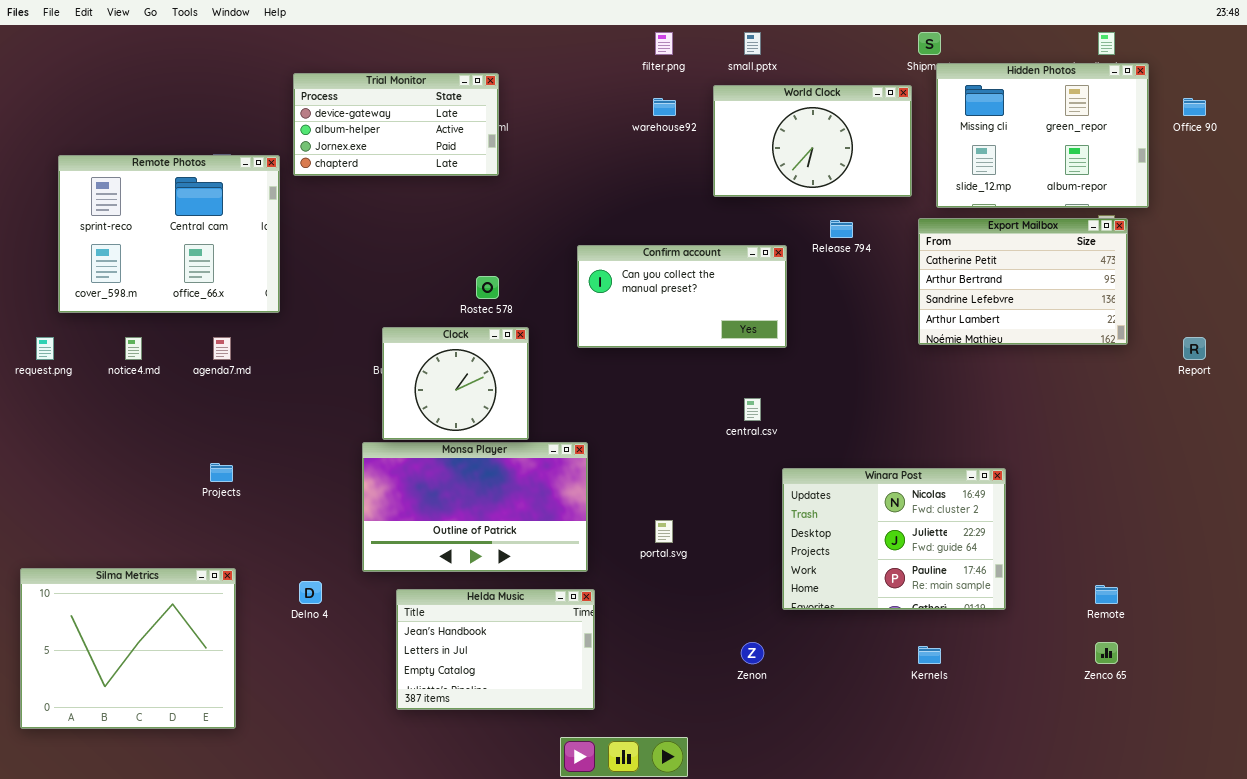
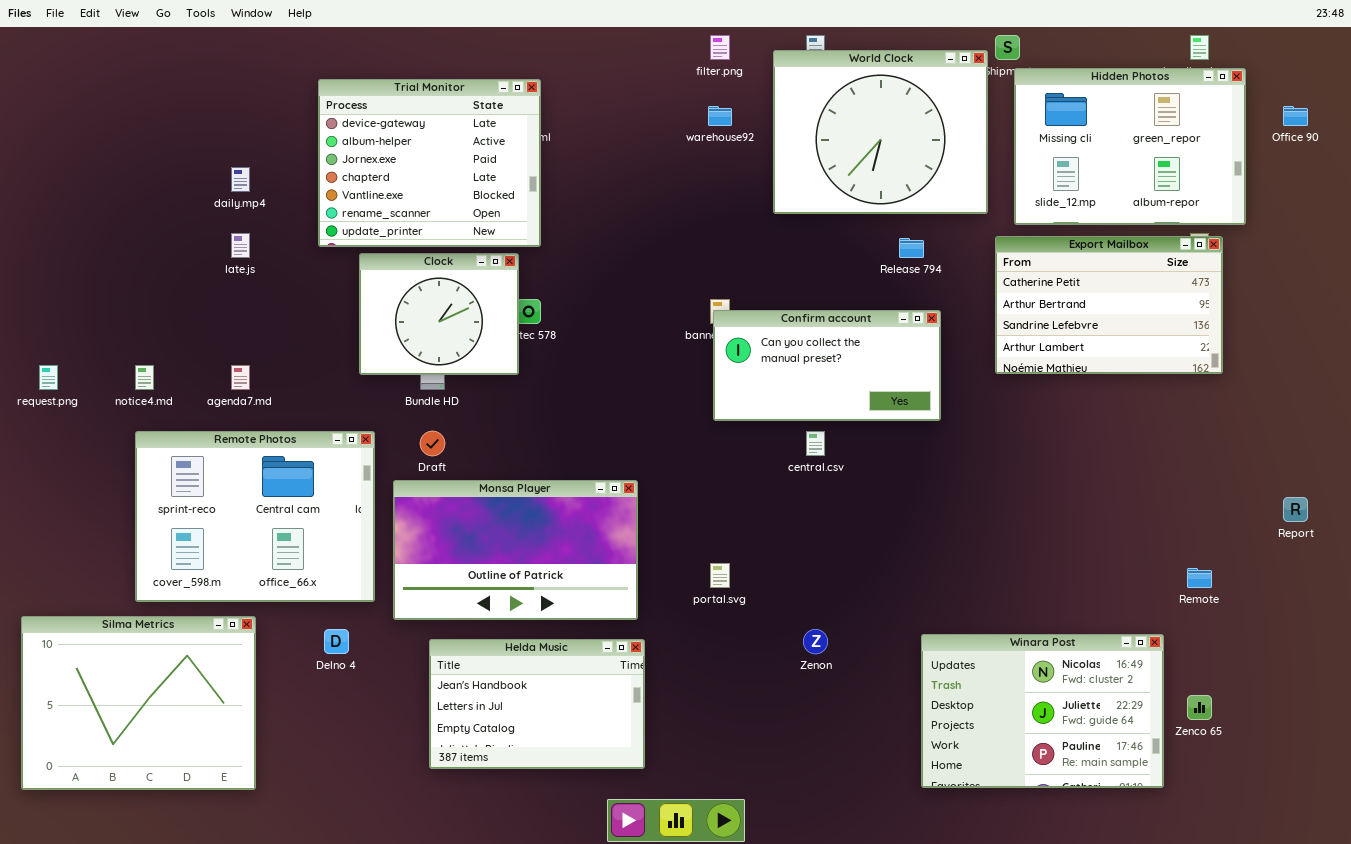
Trial Monitor: [293,73,499,176] -> [318,79,541,247], resized
World Clock: [713,85,912,197] -> [773,50,988,214], resized
Remote Photos: [58,155,280,313] -> [135,431,375,602], moved
Confirm account: [577,245,787,348] -> [713,310,941,421], moved
Clock: [382,327,529,440] -> [359,253,519,375], moved
Report: [1183,337,1206,360] -> [1283,497,1308,522], moved
Winara Post: [782,468,1006,610] -> [921,634,1164,788], moved
Remote: [1095,585,1118,604] -> [1187,568,1212,588], moved
Zenon: [741,642,764,664] -> [803,629,828,654], moved

